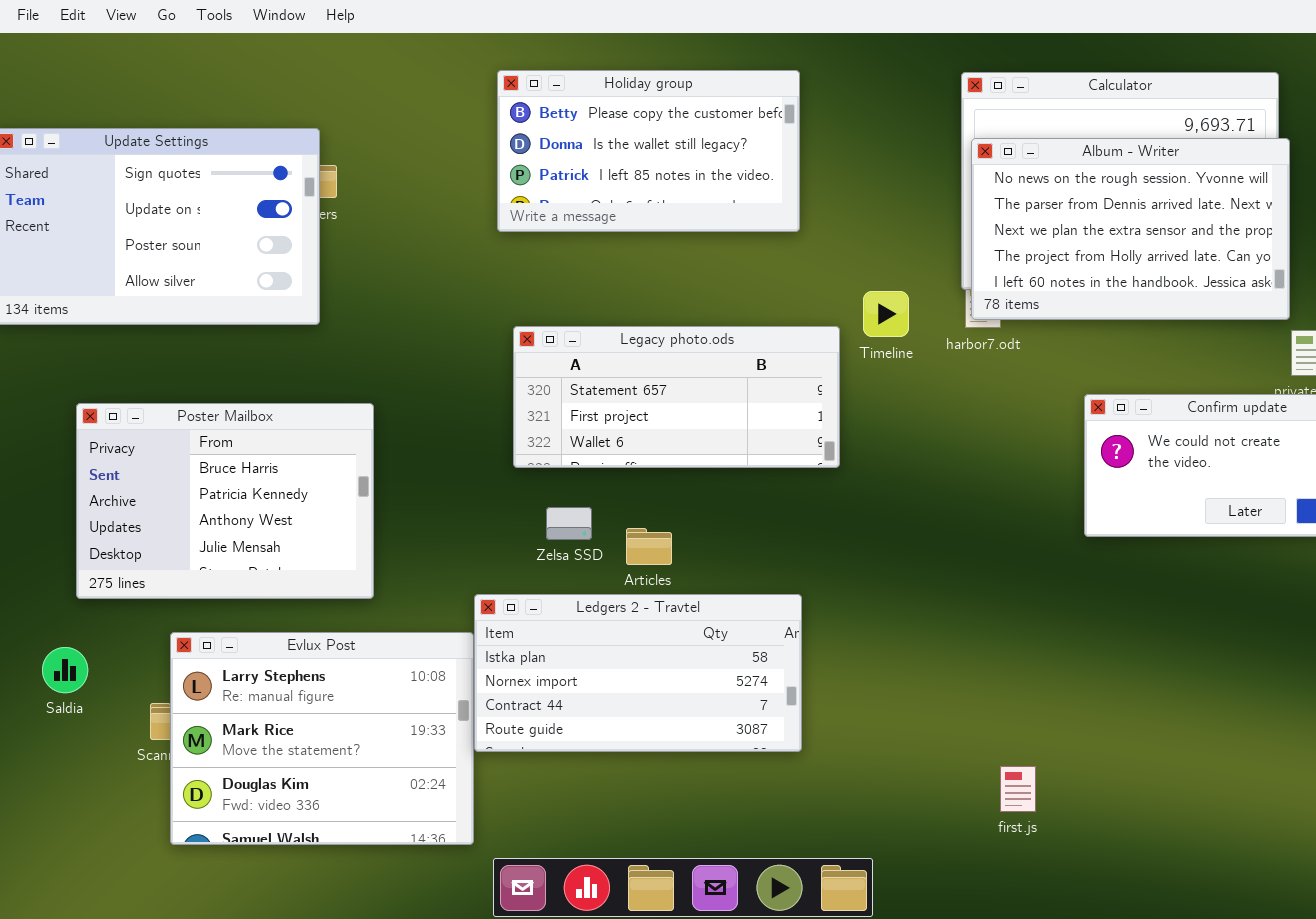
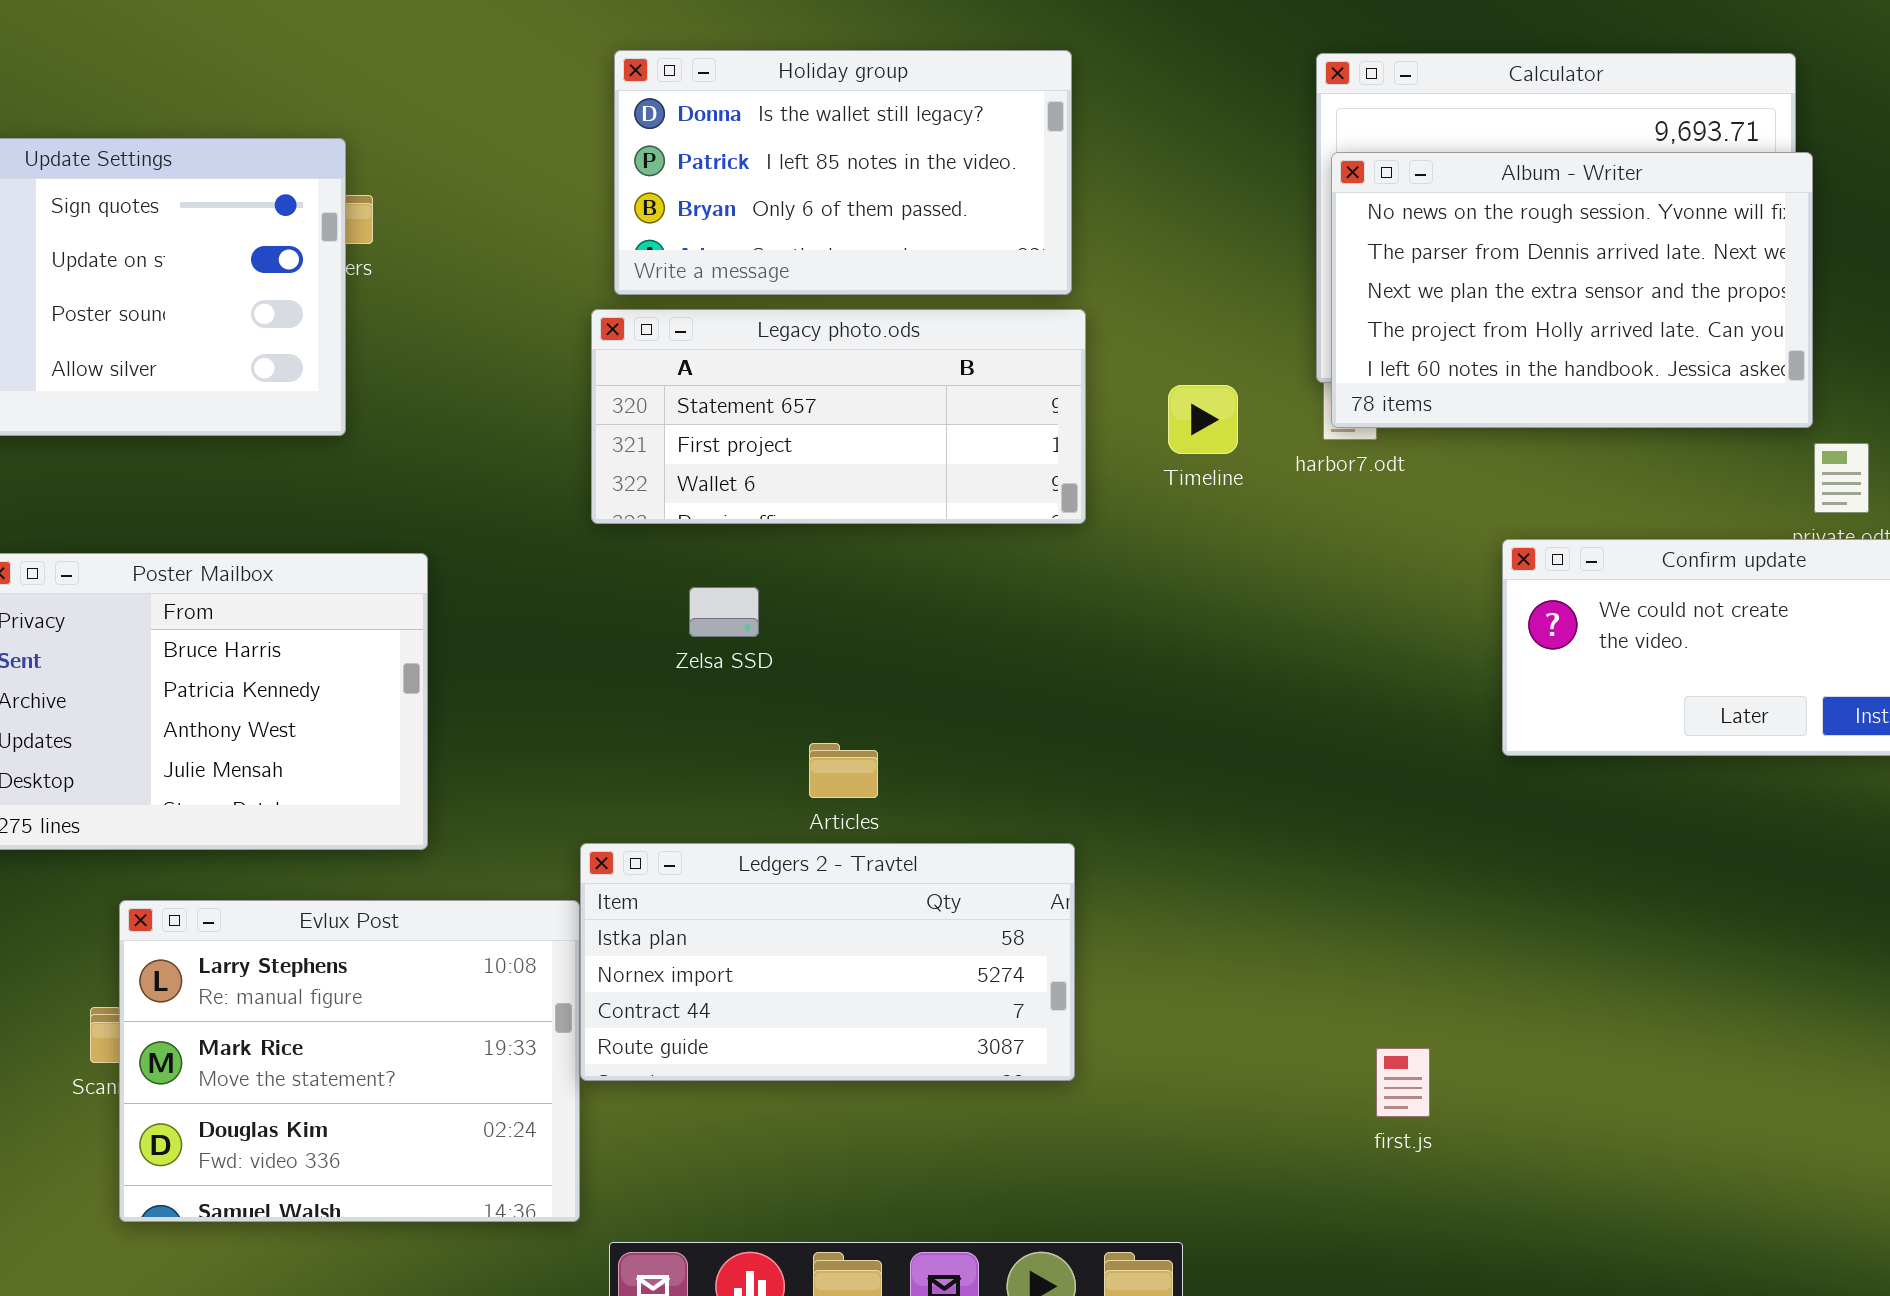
Holiday group: [497,70,800,232] -> [614,50,1072,295], scrolled down 1 row
Legacy photo.ods: [513,326,840,468] -> [591,309,1086,524], moved
Zelsa SSD: [546,507,592,540] -> [689,587,759,637], moved
first.js: [1000,766,1036,812] -> [1376,1048,1430,1117], moved

